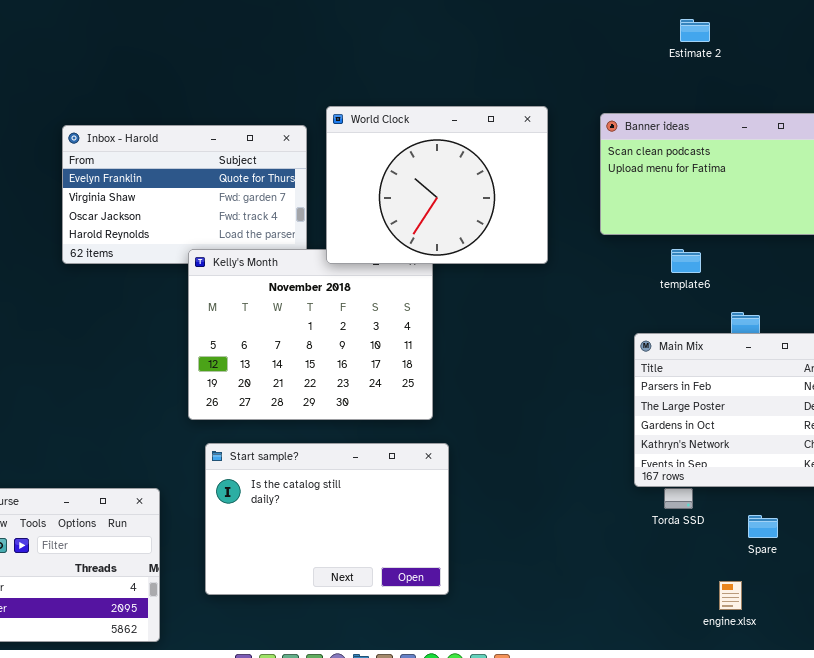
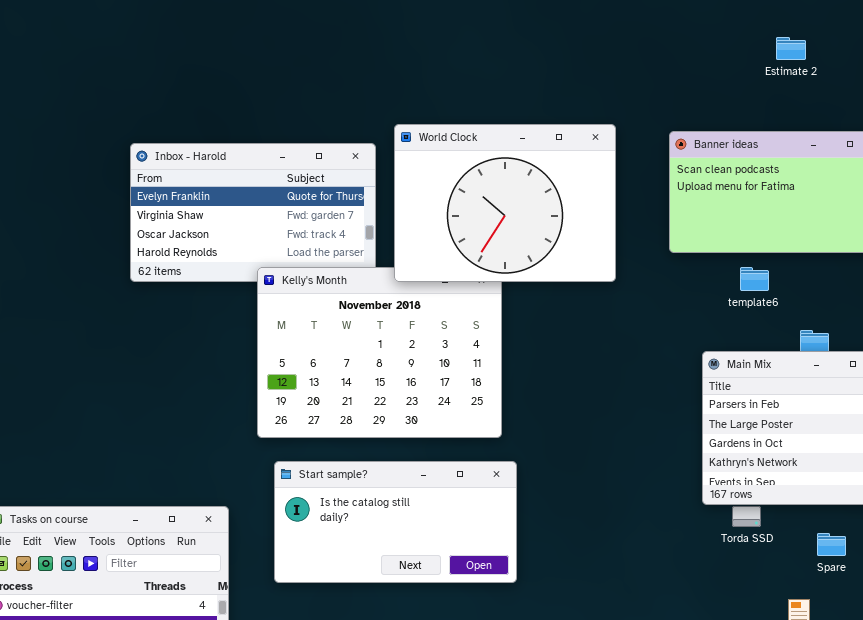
Estimate 2: [680,19,710,42] -> [776,37,806,60], moved
Start sample?: [205,443,449,595] -> [274,461,517,583], resized

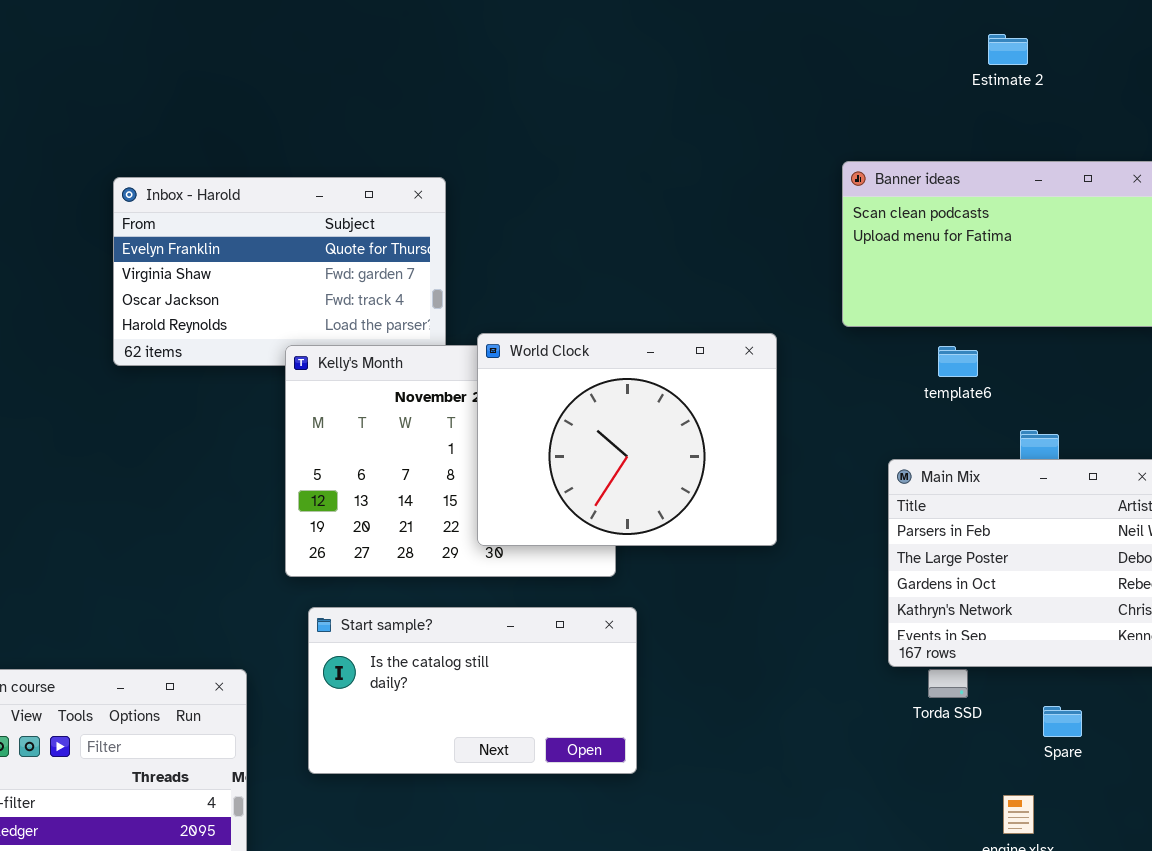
World Clock: [394,124,616,282] -> [477,333,777,546], moved

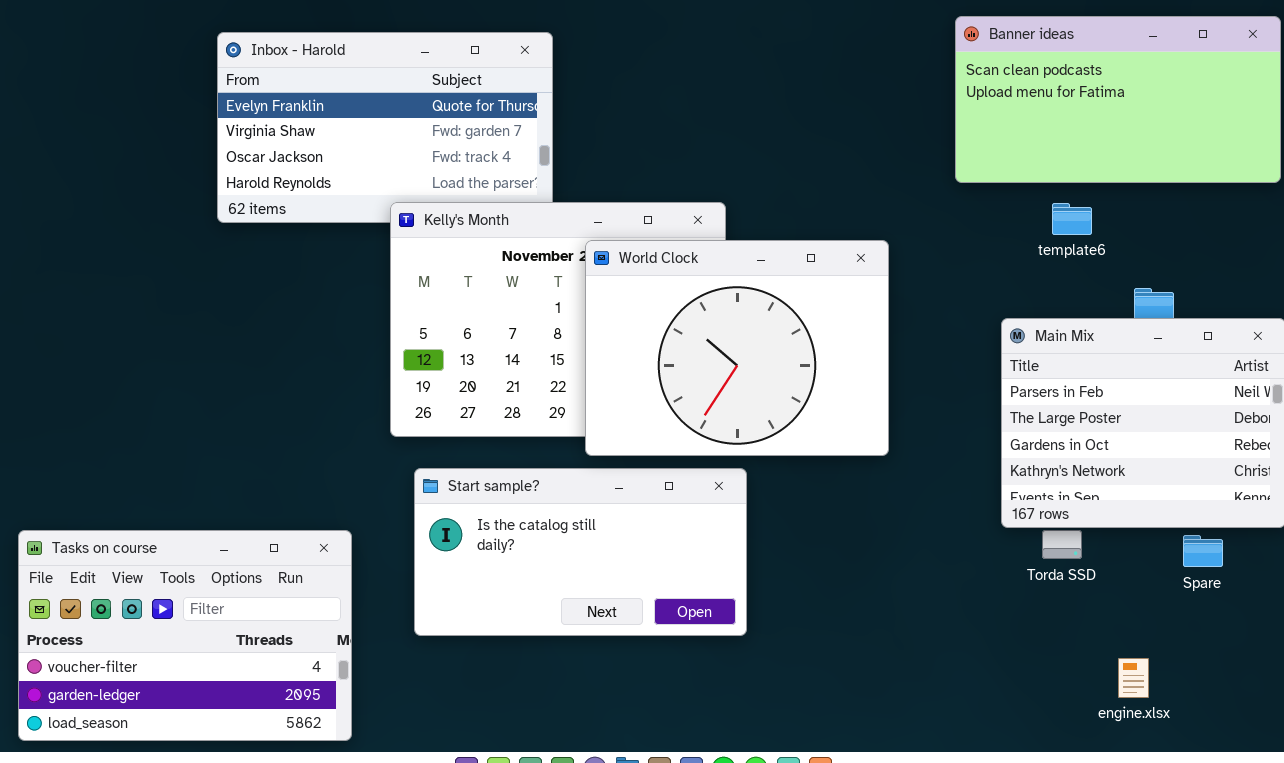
World Clock: [477,333,777,546] -> [585,240,889,456], moved
Spare: [1043,706,1082,737] -> [1183,535,1223,567], moved

